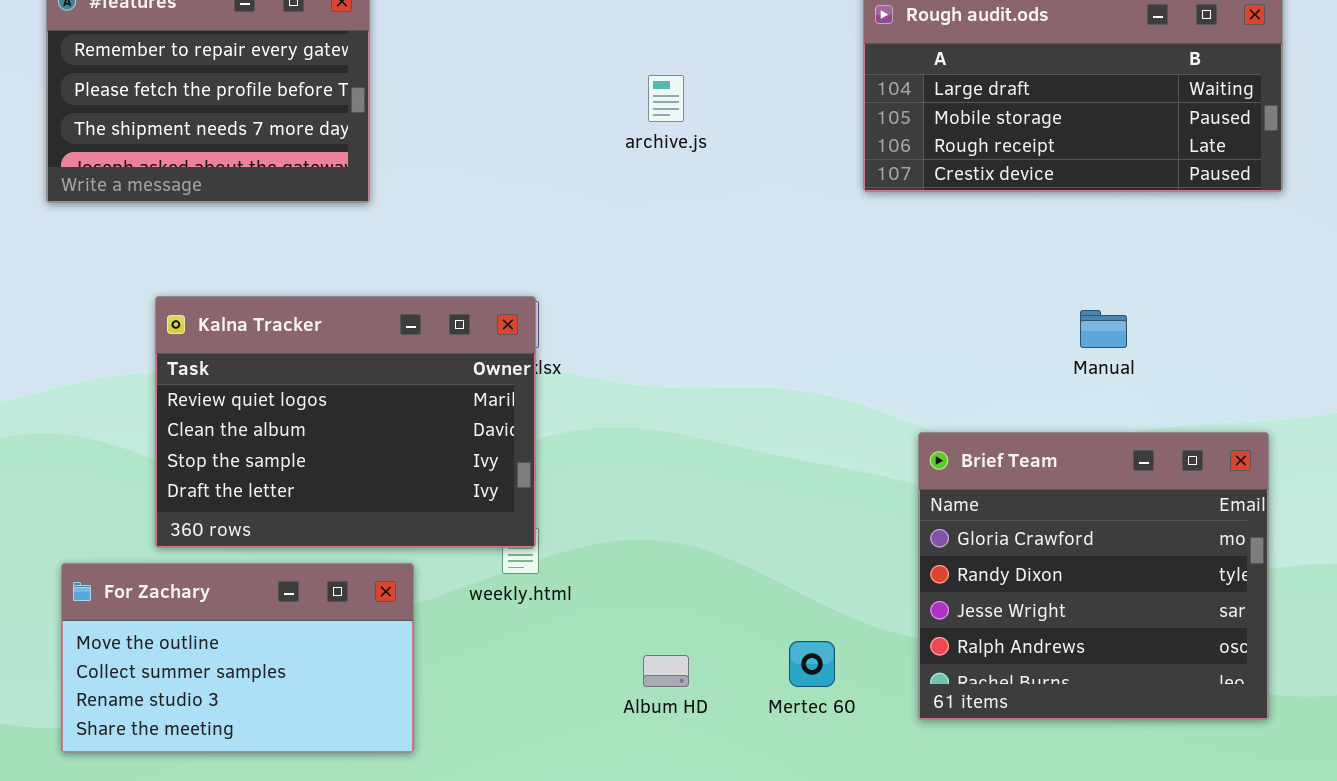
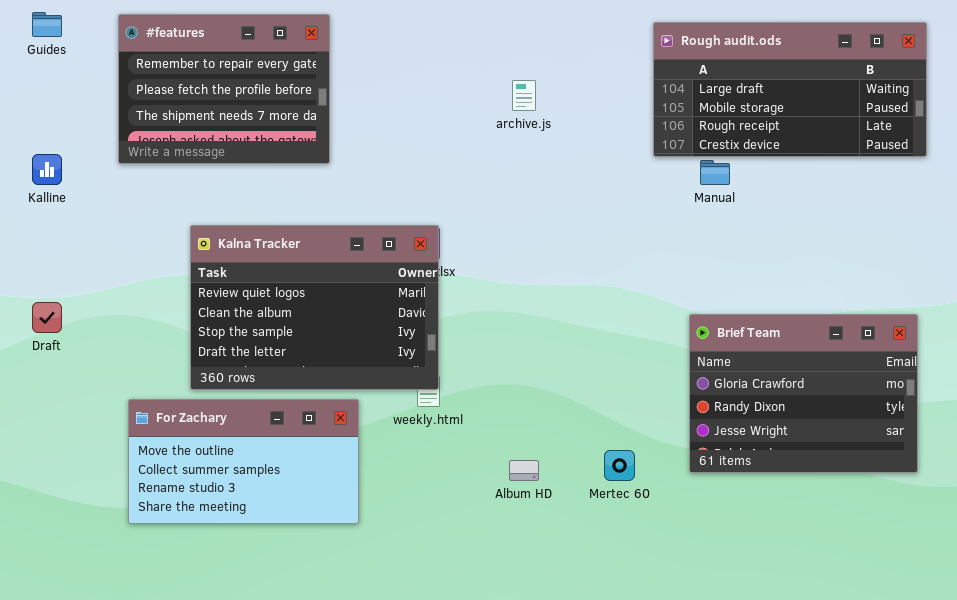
Manual: [1080,310,1127,348] -> [700,160,730,185], moved
Brief Team: [918,432,1269,720] -> [689,314,918,473], resized

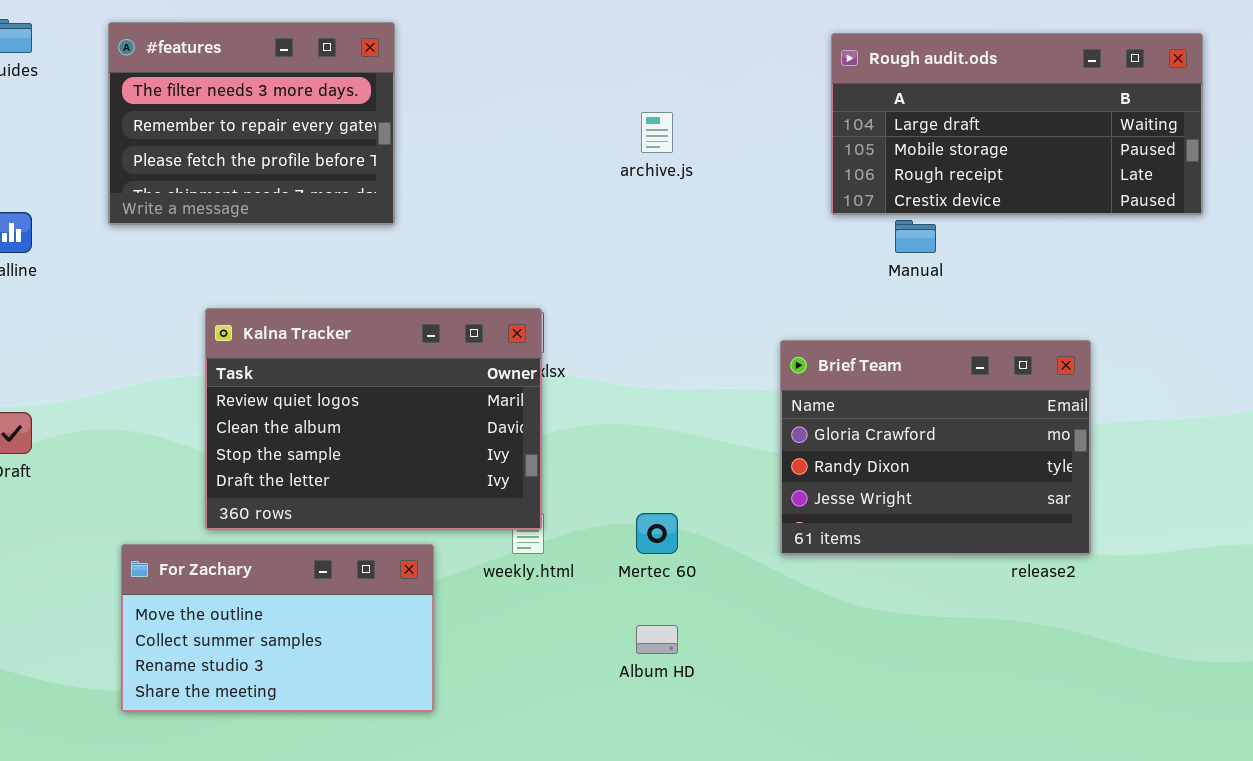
#features: [118,14,330,164] -> [108,22,395,225], scrolled up 1 row
Brief Team: [689,314,918,473] -> [780,340,1091,555], moved
Mertec 60: [604,450,635,481] -> [636,513,678,554], moved

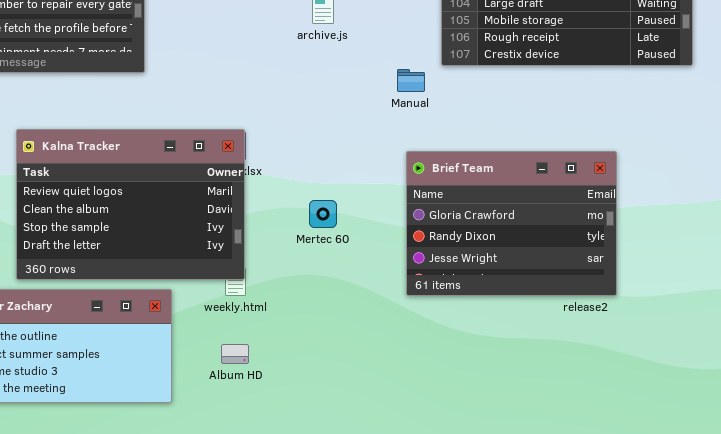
Manual: [895,220,936,253] -> [397,69,425,92], moved
Mertec 60: [636,513,678,554] -> [309,200,337,228], moved
Album HD: [636,625,678,654] -> [221,344,249,364], moved

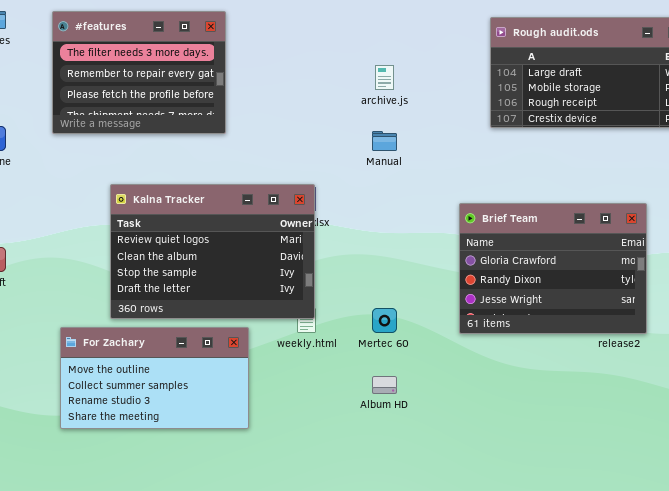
Manual: [397,69,425,92] -> [372,131,397,151], moved
Mertec 60: [309,200,337,228] -> [372,308,397,333], moved
Album HD: [221,344,249,364] -> [372,376,397,394], moved

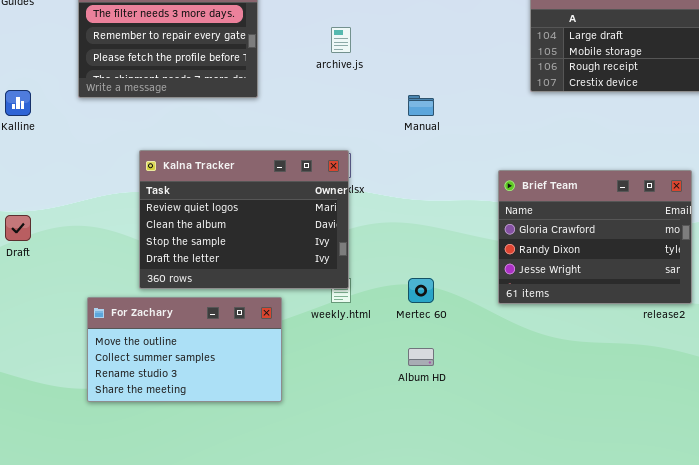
archive.js: [375,65,394,90] -> [331,27,351,53], moved

